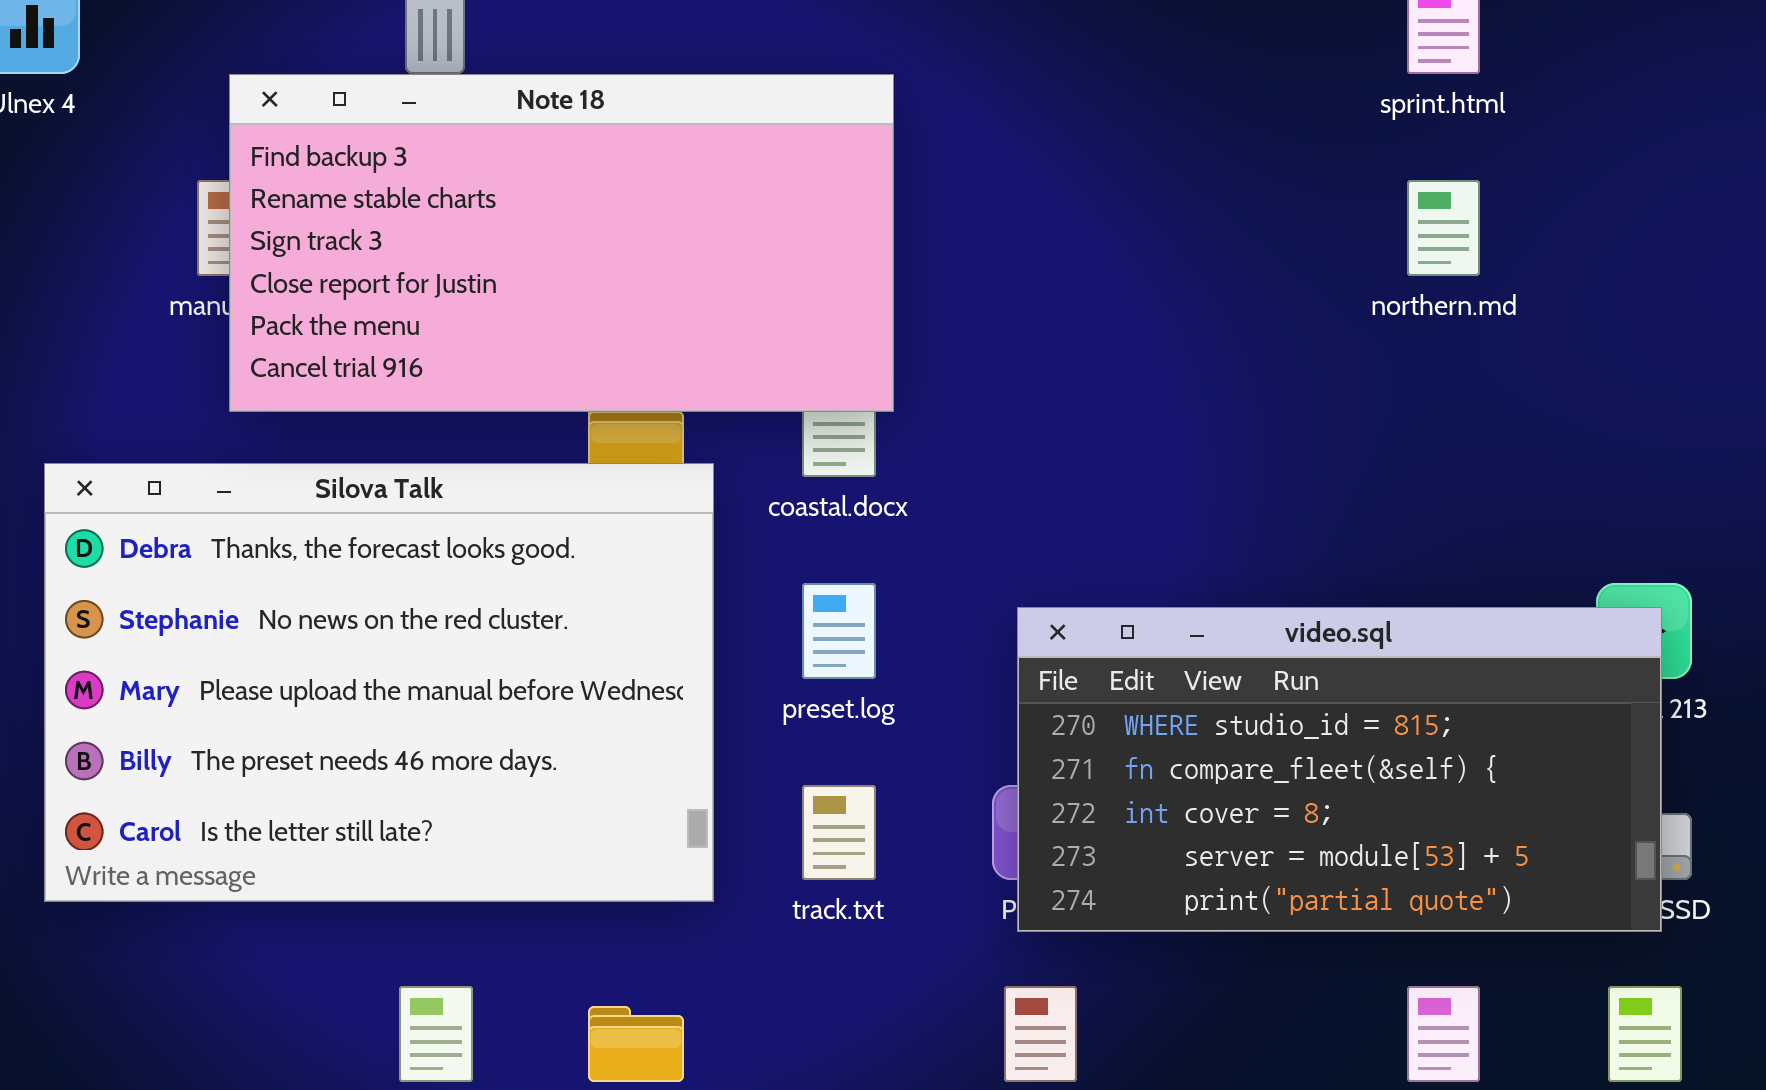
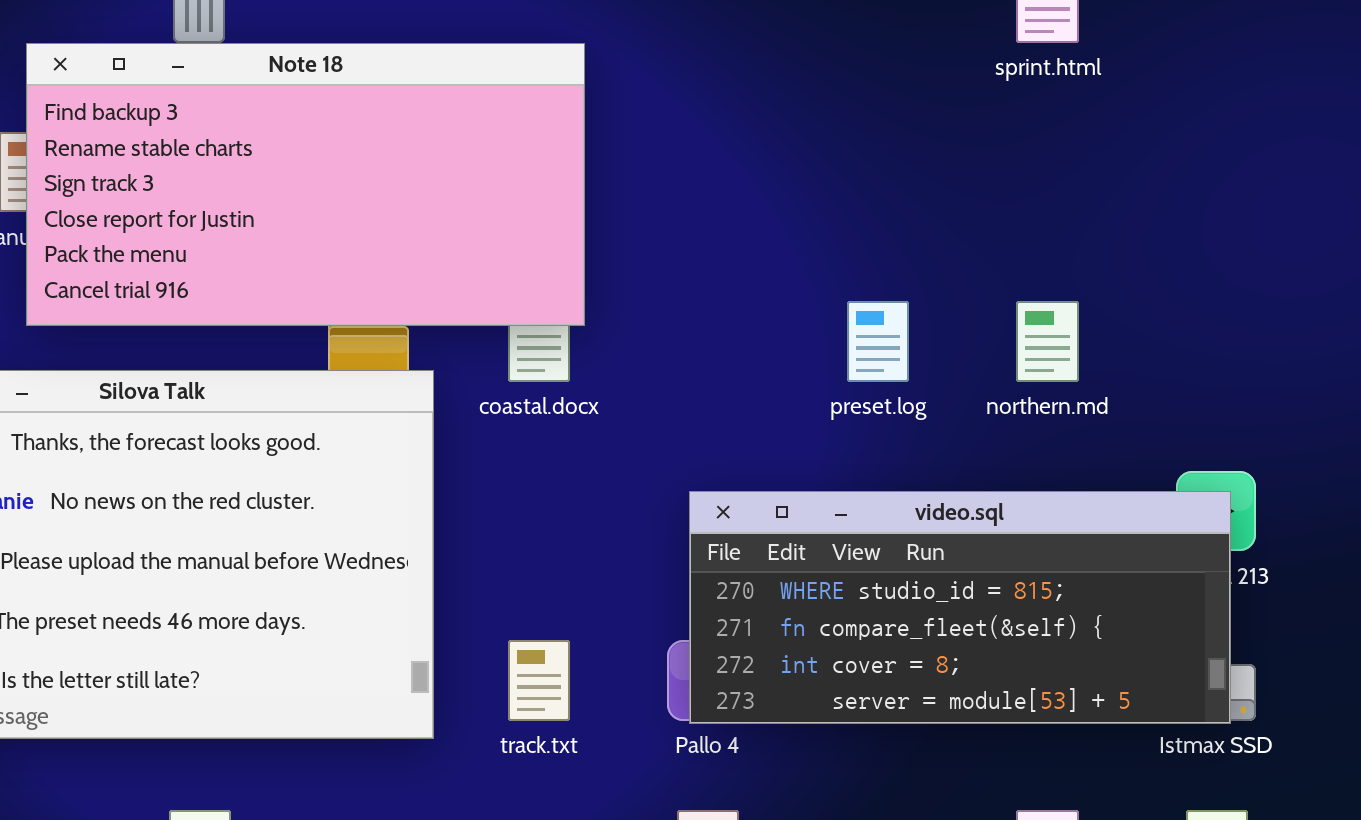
northern.md: [1407,180,1480,276] -> [1016,301,1079,382], moved
preset.log: [802,583,876,679] -> [847,301,909,382], moved
video.sql: [1017,607,1662,932] -> [689,491,1231,724], resized

